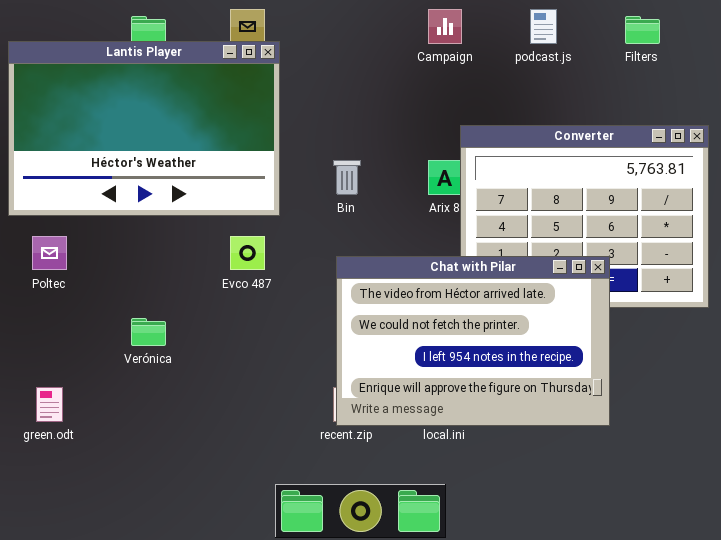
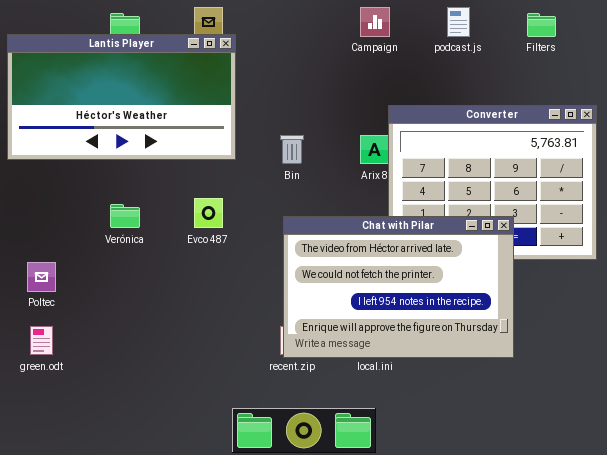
Lantis Player: [8,41,280,216] -> [7,34,236,160], resized
Poltec: [32,236,67,270] -> [27,262,56,292], moved
Verónica: [131,318,166,346] -> [110,204,140,228], moved

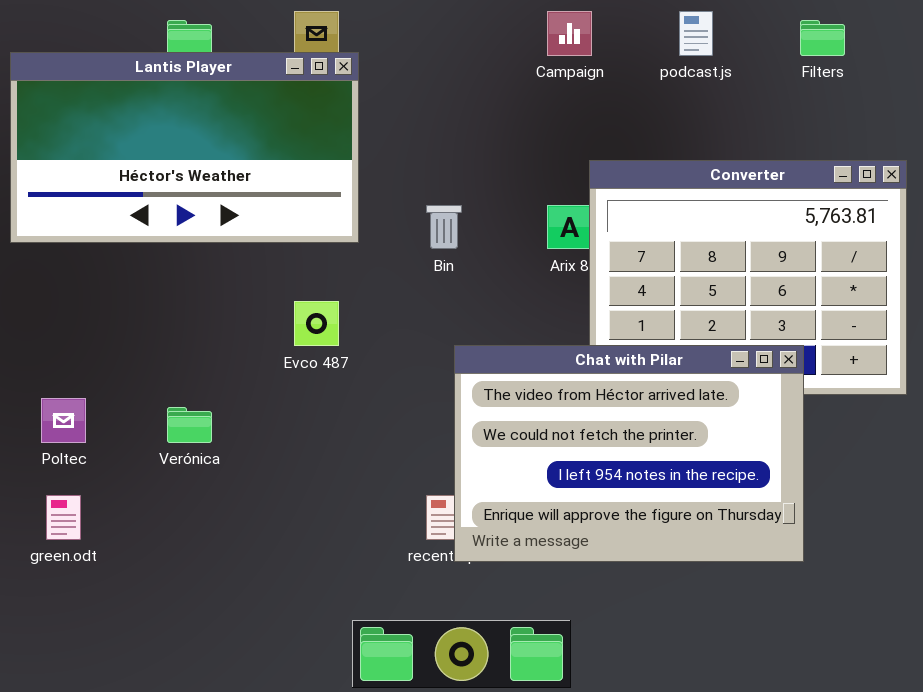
Verónica: [110,204,140,228] -> [167,407,212,443], moved
Chat with Pilar: [283,216,514,358] -> [454,345,804,562], moved

